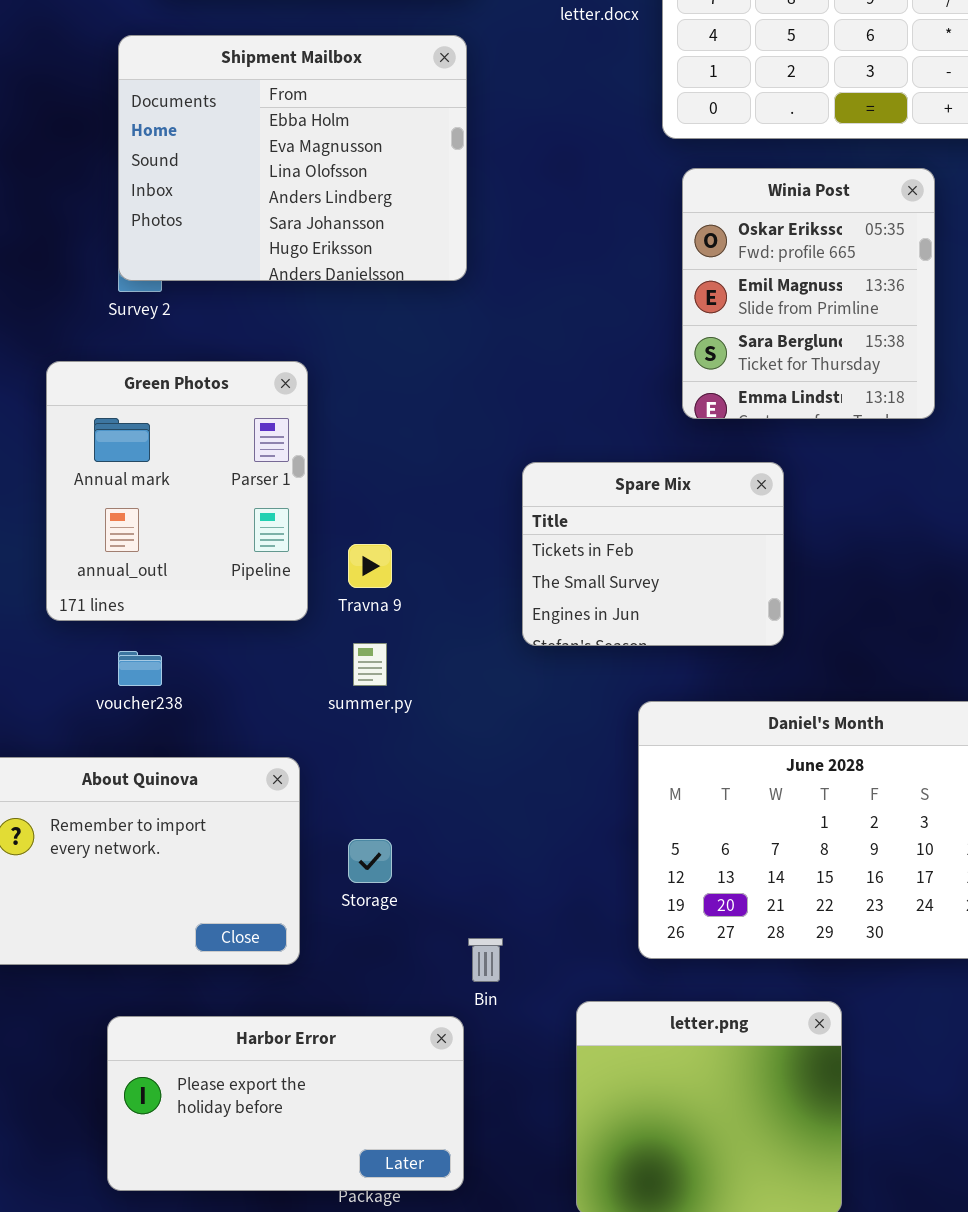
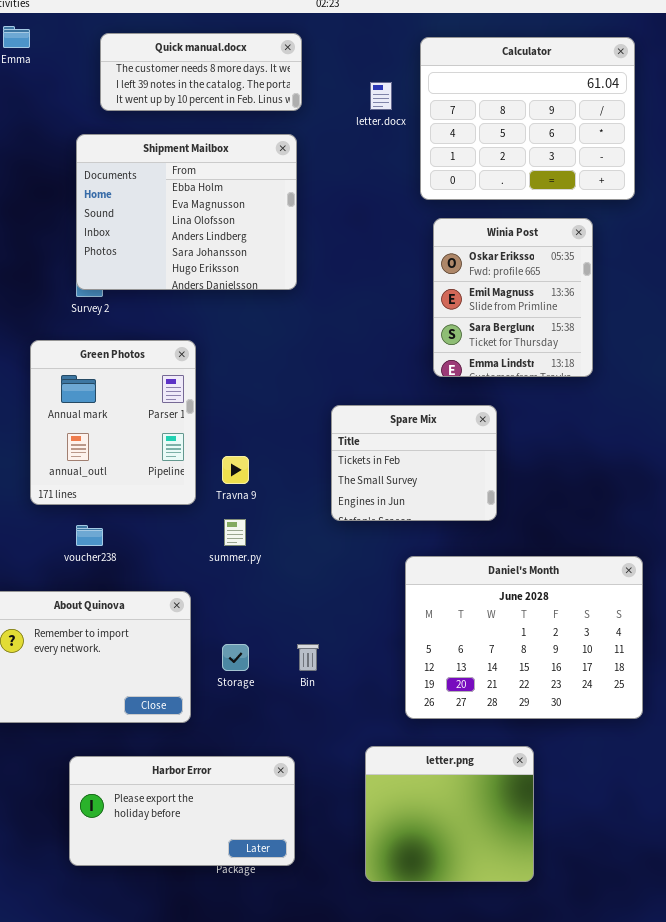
Bin: [468,938,503,982] -> [297,644,319,671], moved

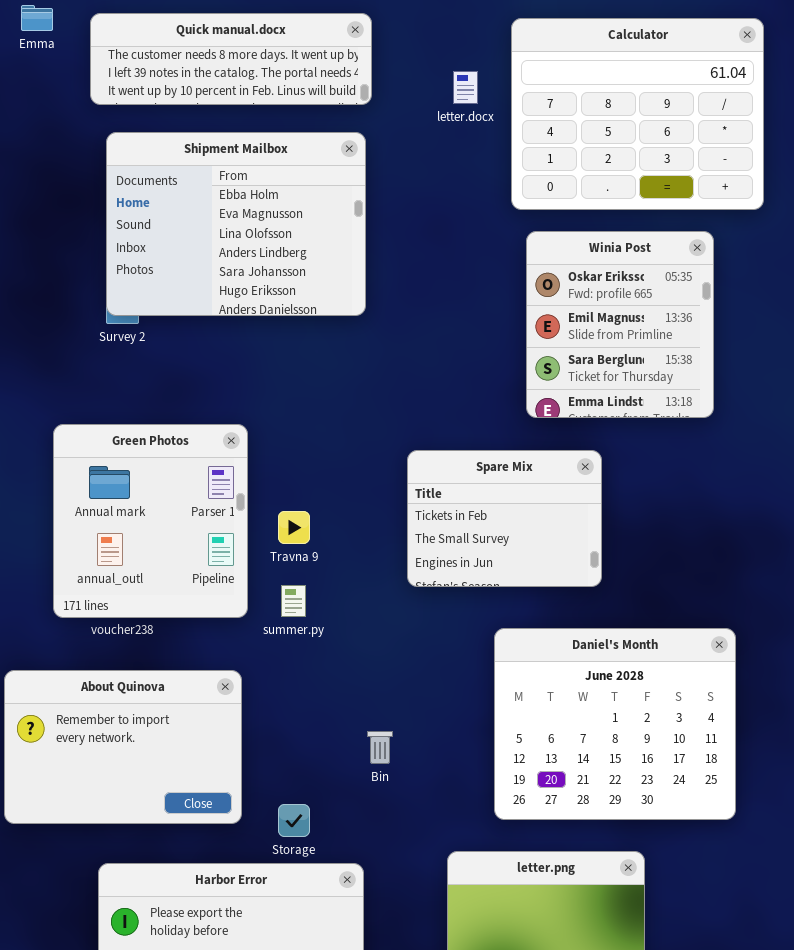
Quick manual.docx: [100,33,302,111] -> [90,13,372,105], resized
Green Photos: [30,340,196,505] -> [53,424,248,618], moved
Daniel's Month: [405,556,643,719] -> [494,628,736,820], resized
Storage: [222,644,249,671] -> [278,804,310,837], moved

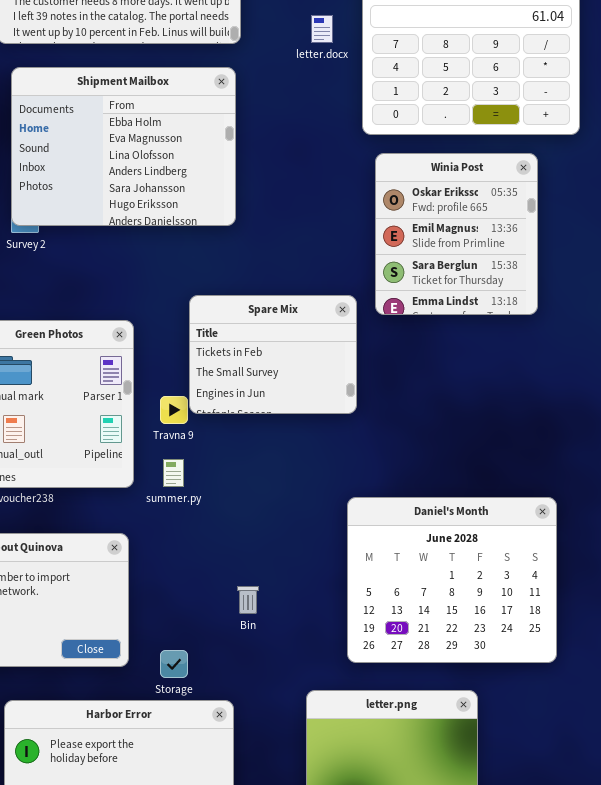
Spare Mix: [407,450,602,587] -> [189,295,357,414], moved

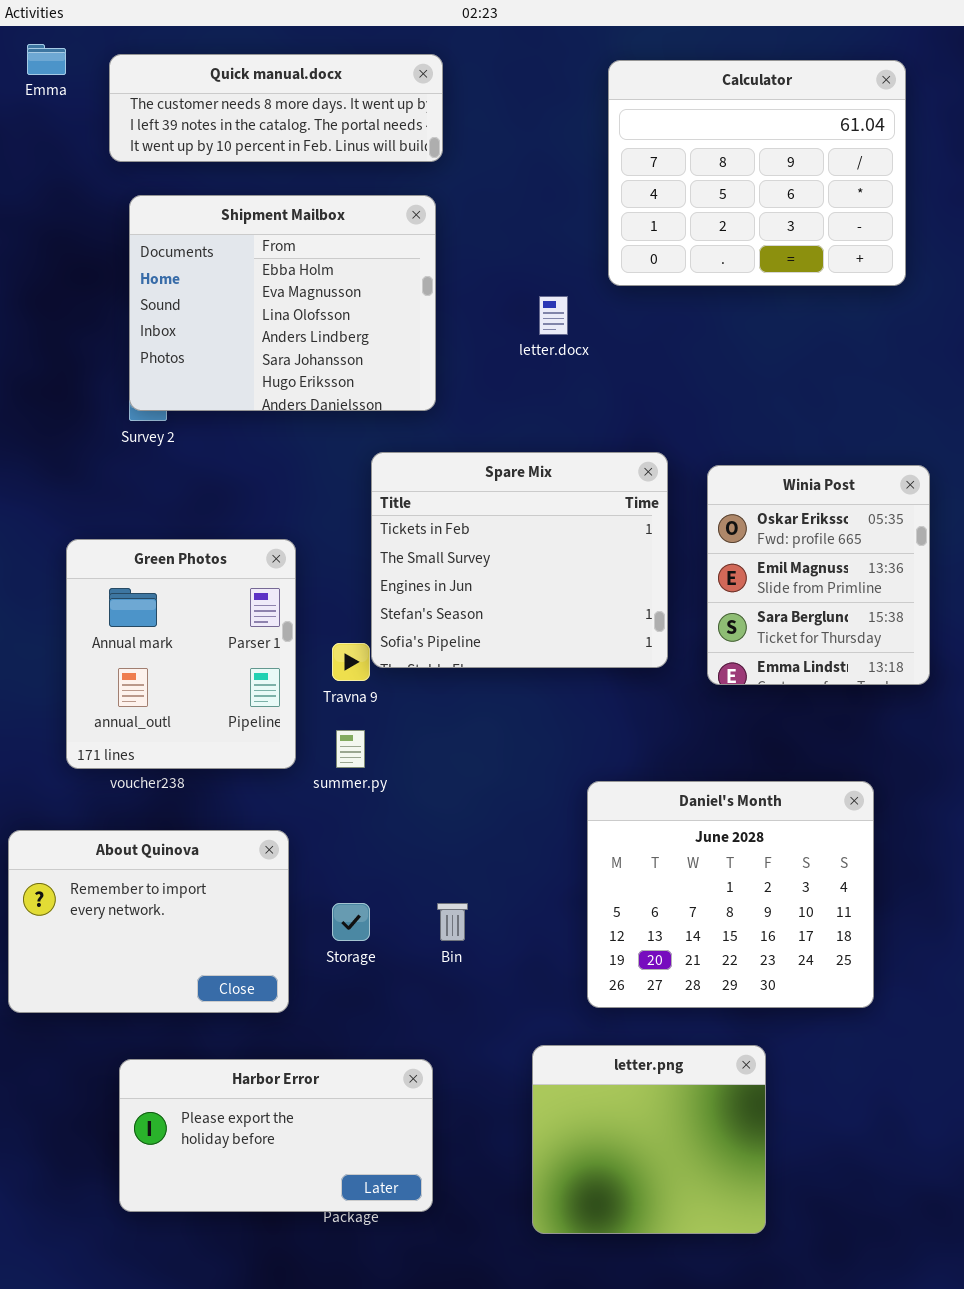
letter.docx: [311,15,333,43] -> [539,296,568,335], moved
Winia Post: [375,153,538,315] -> [707,465,930,685], moved
Spare Mix: [189,295,357,414] -> [371,452,668,668], resized
Storage: [160,650,188,678] -> [332,903,370,941], moved

